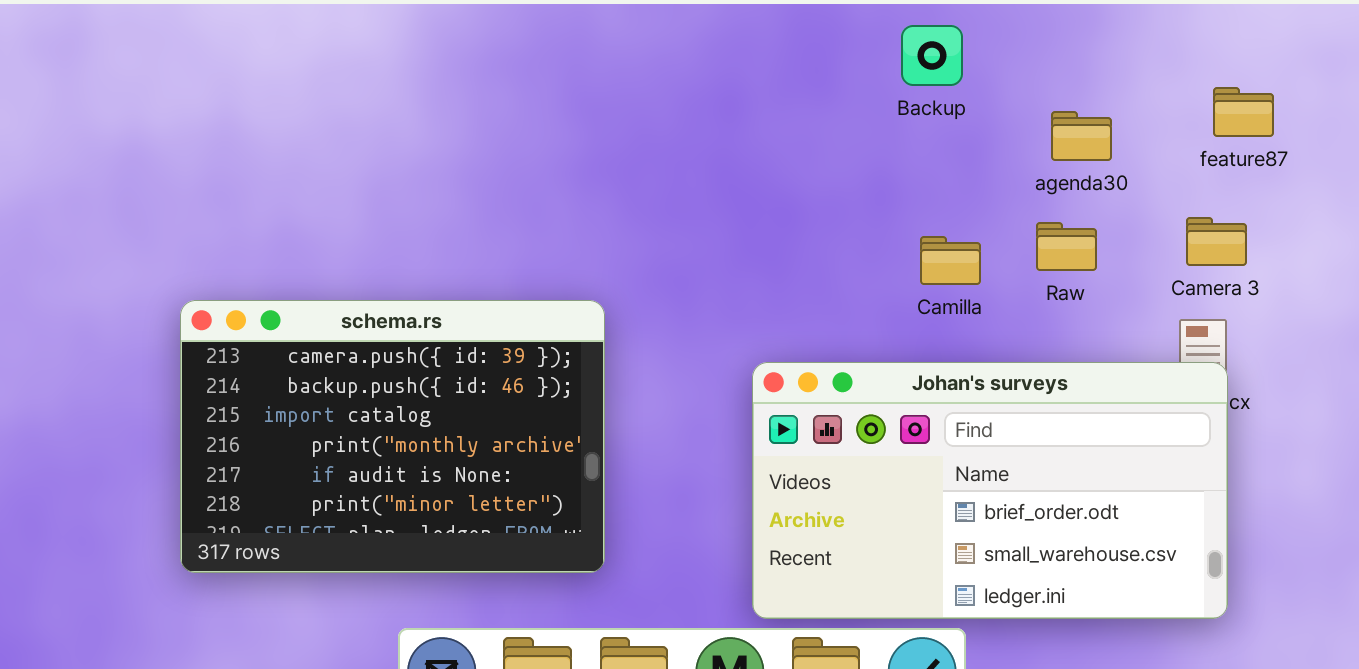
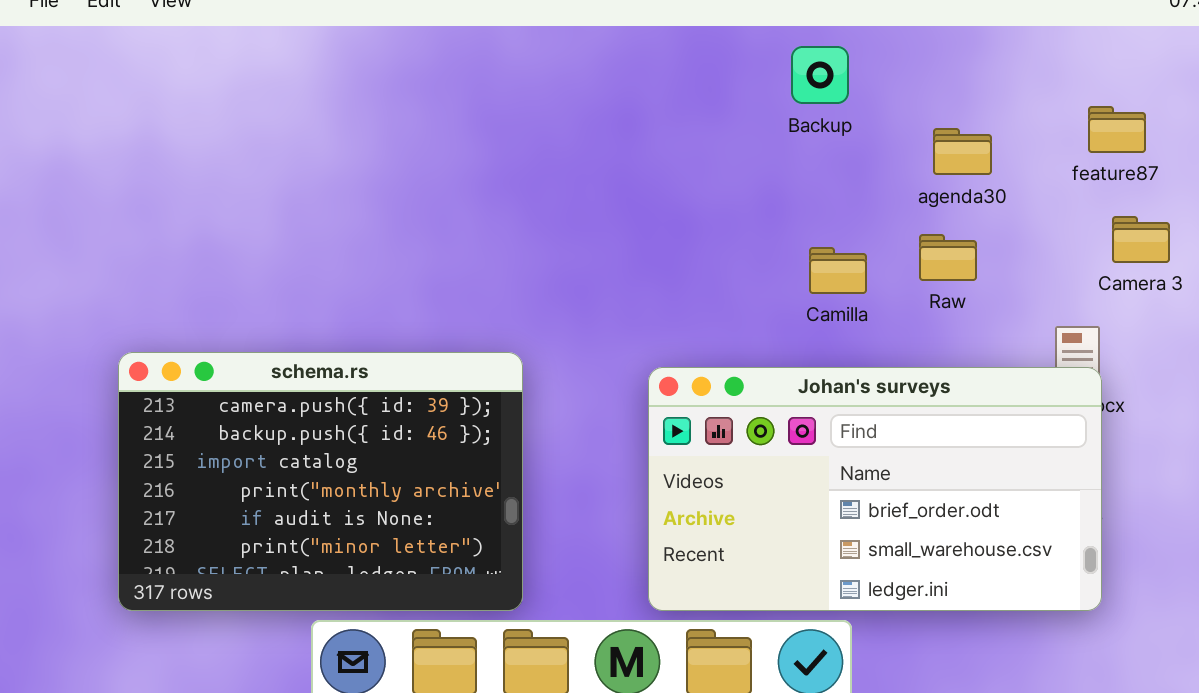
Camera 3: [1186,217,1247,266] -> [1112,216,1170,263], moved
schema.rs: [180,300,605,573] -> [118,352,523,611], moved

